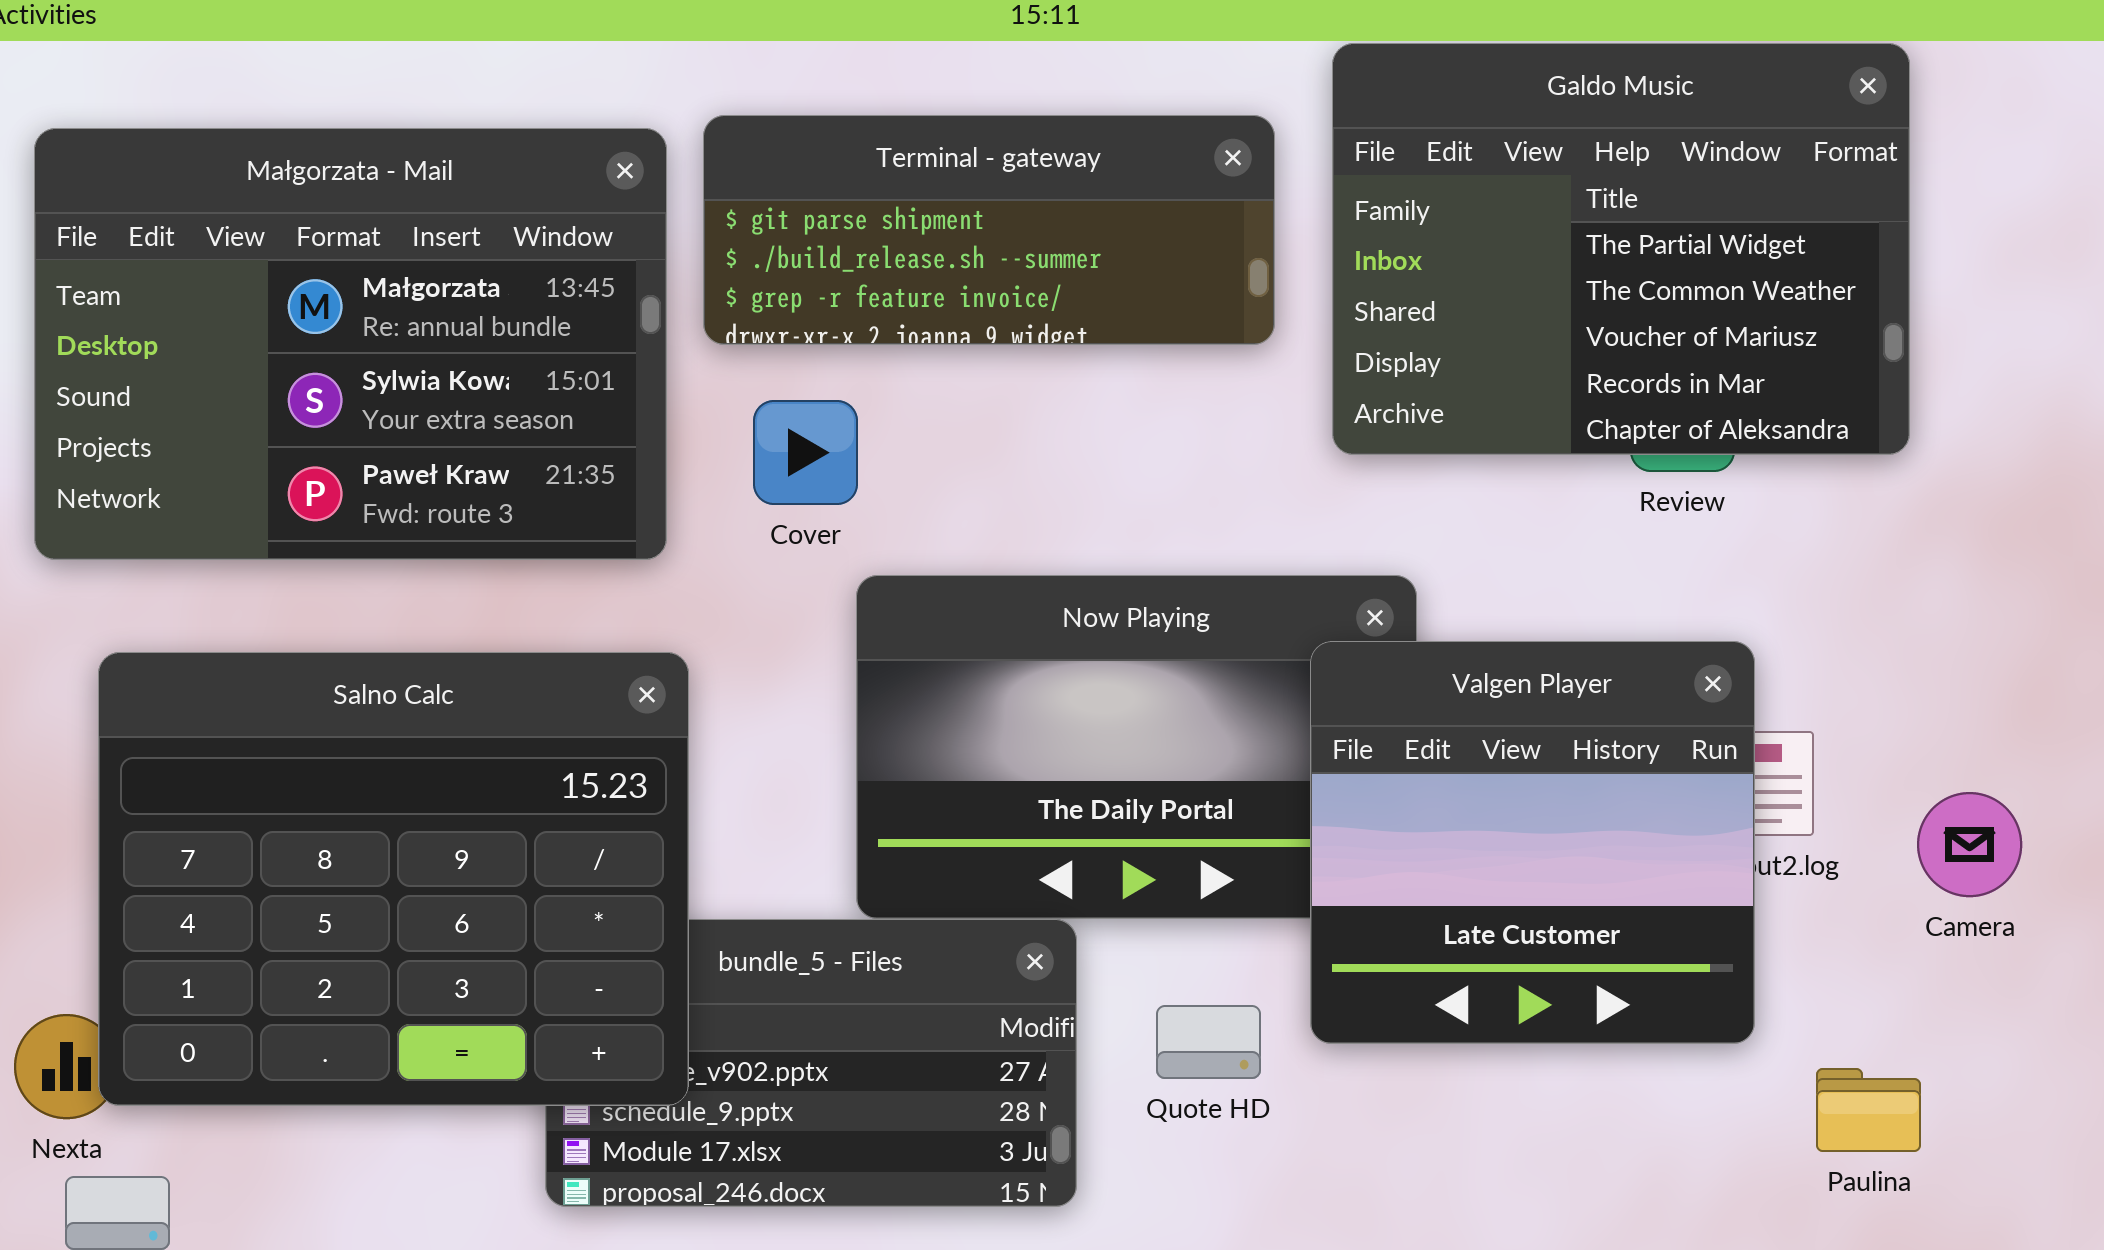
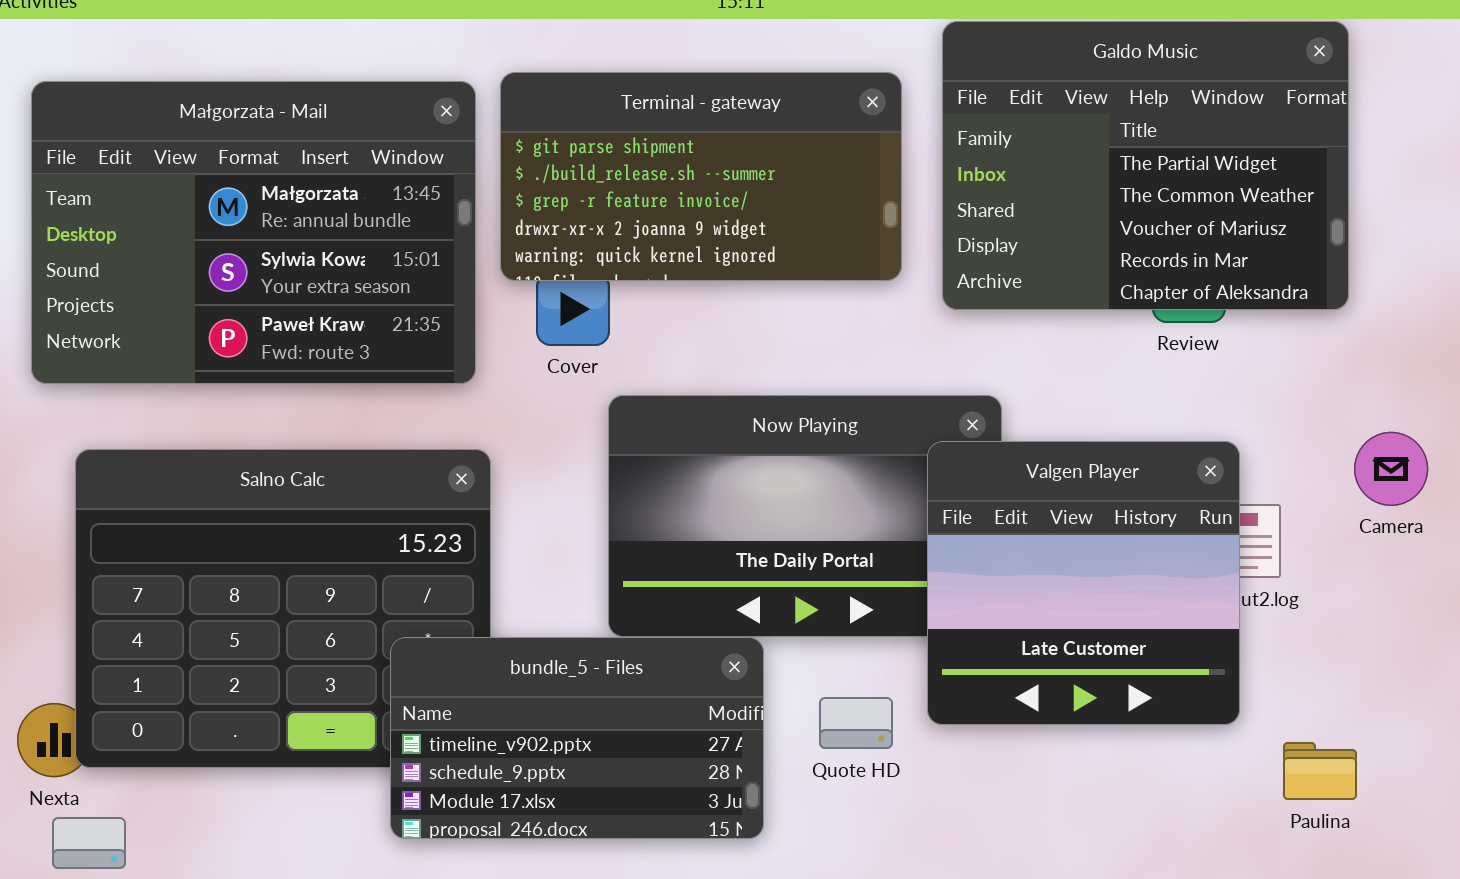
Terminal - gateway: [703,115,1275,345] -> [500,72,902,281], resized
Camera: [1917,792,2022,897] -> [1354,432,1428,506], moved
bundle_5 - Files: [545,919,1077,1207] -> [390,637,764,839], raised

